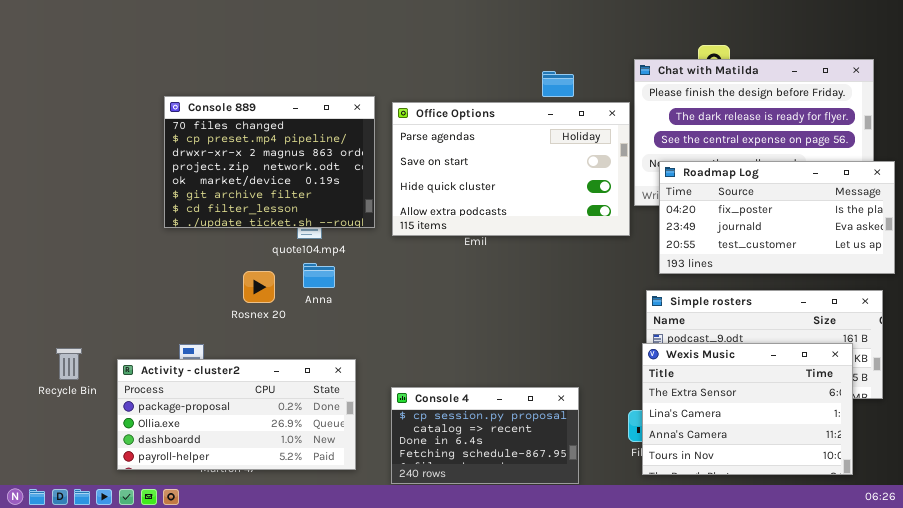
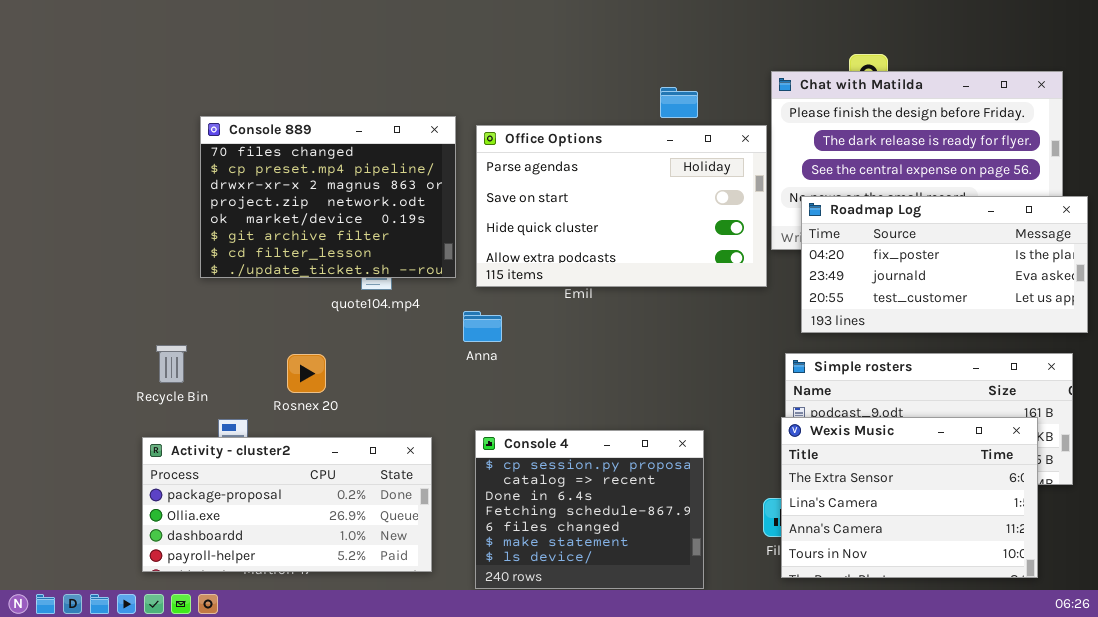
Anna: [303,263,335,288] -> [463,311,502,342], moved
Rosnex 20: [243,271,275,303] -> [287,354,326,393], moved
Recycle Bin: [56,348,82,380] -> [156,345,187,383], moved
Console 4: [391,387,579,484] -> [475,430,704,589], resized

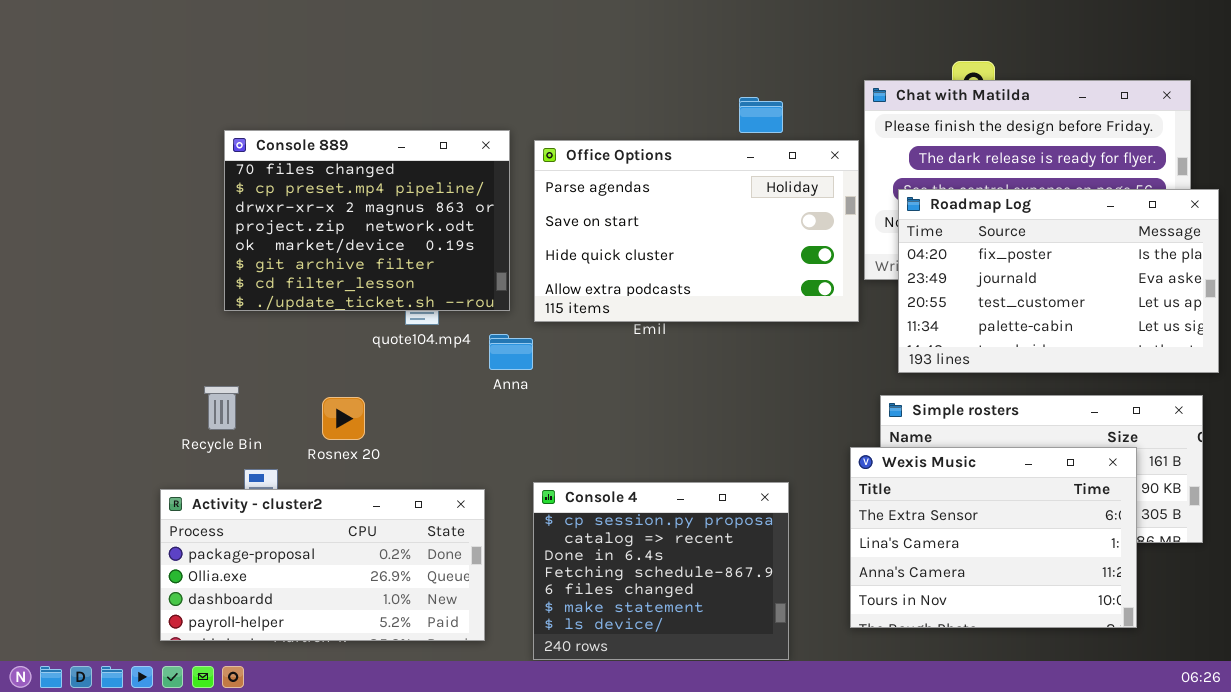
Roadmap Log: [801,196,1088,333] -> [898,189,1219,373], resized
Anna: [463,311,502,342] -> [489,334,533,370], moved
Recycle Bin: [156,345,187,383] -> [204,386,239,430], moved
Wexis Music: [781,417,1038,578] -> [850,447,1137,628], moved

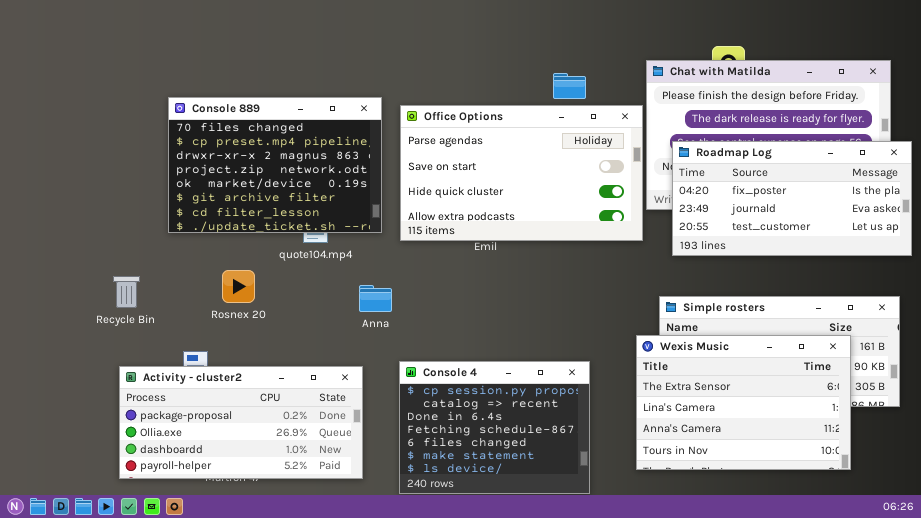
Roadmap Log: [898,189,1219,373] -> [672,141,912,256], resized
Anna: [489,334,533,370] -> [359,285,392,312], moved
Recycle Bin: [204,386,239,430] -> [113,276,140,308], moved
Rosnex 20: [322,397,365,440] -> [222,270,255,303], moved

